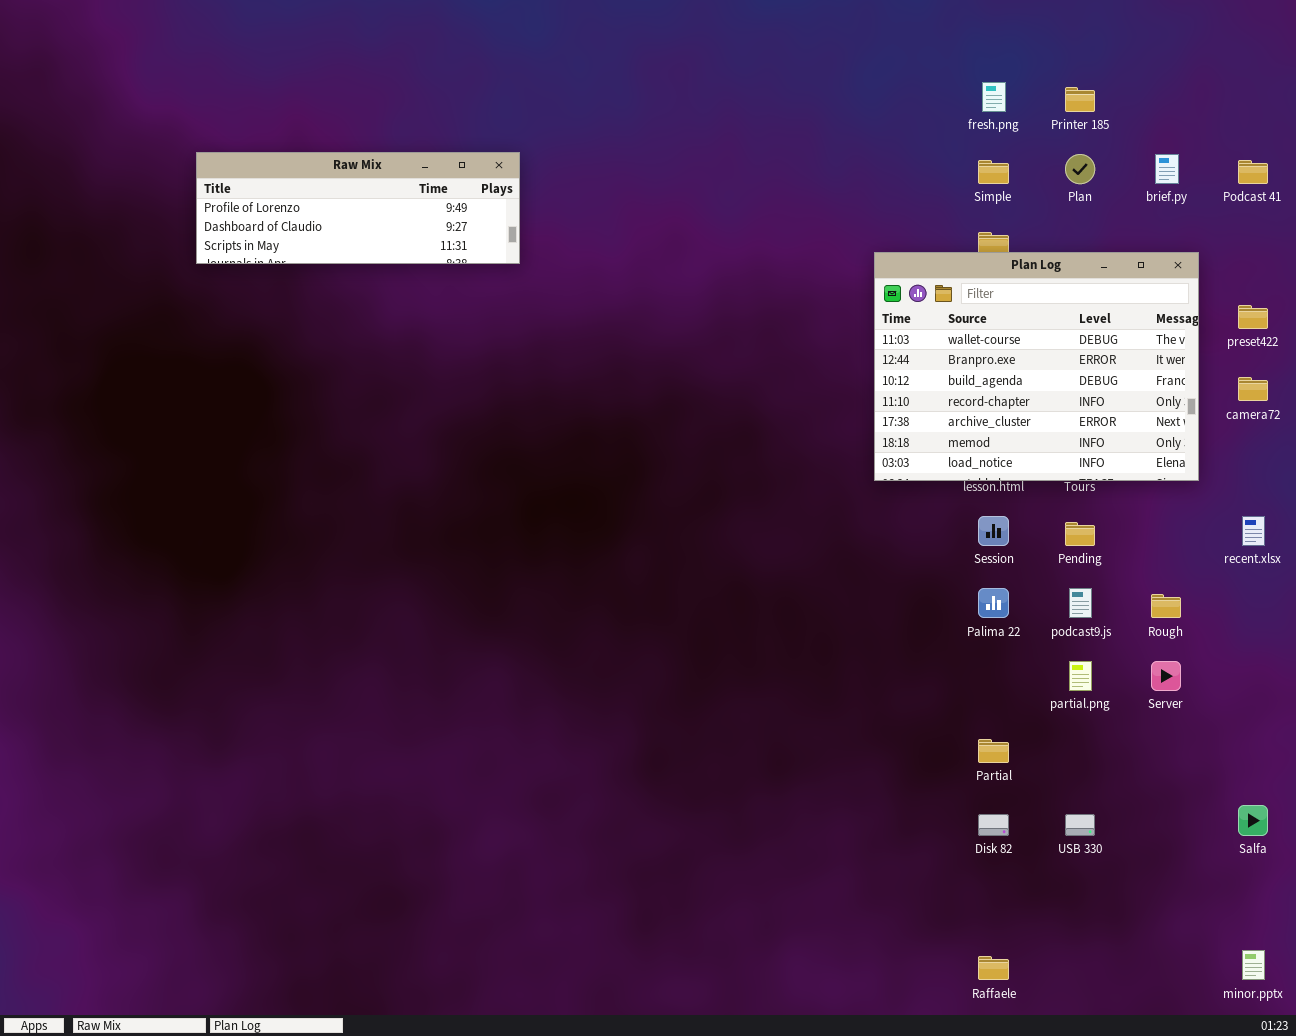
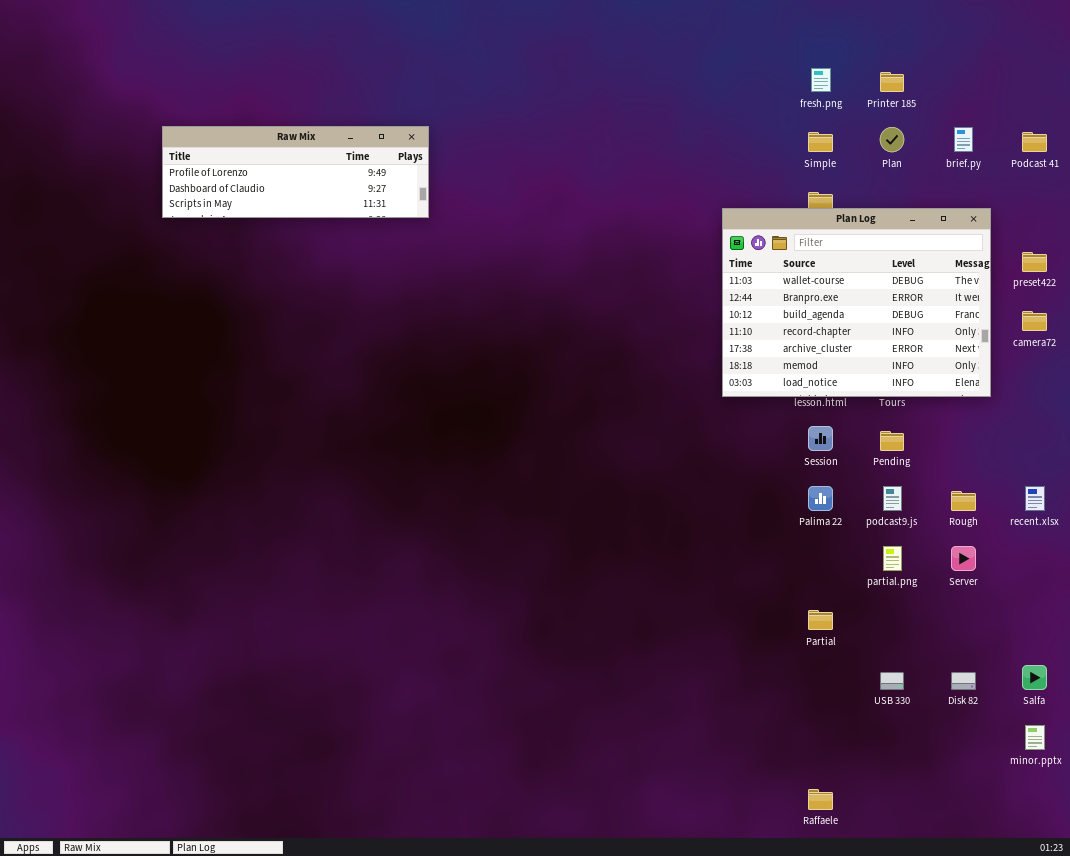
recent.xlsx: [1242,516,1265,546] -> [1025,486,1045,511], moved
Disk 82: [978,814,1009,836] -> [951,672,976,690], moved
minor.pptx: [1242,950,1265,980] -> [1025,725,1045,750], moved

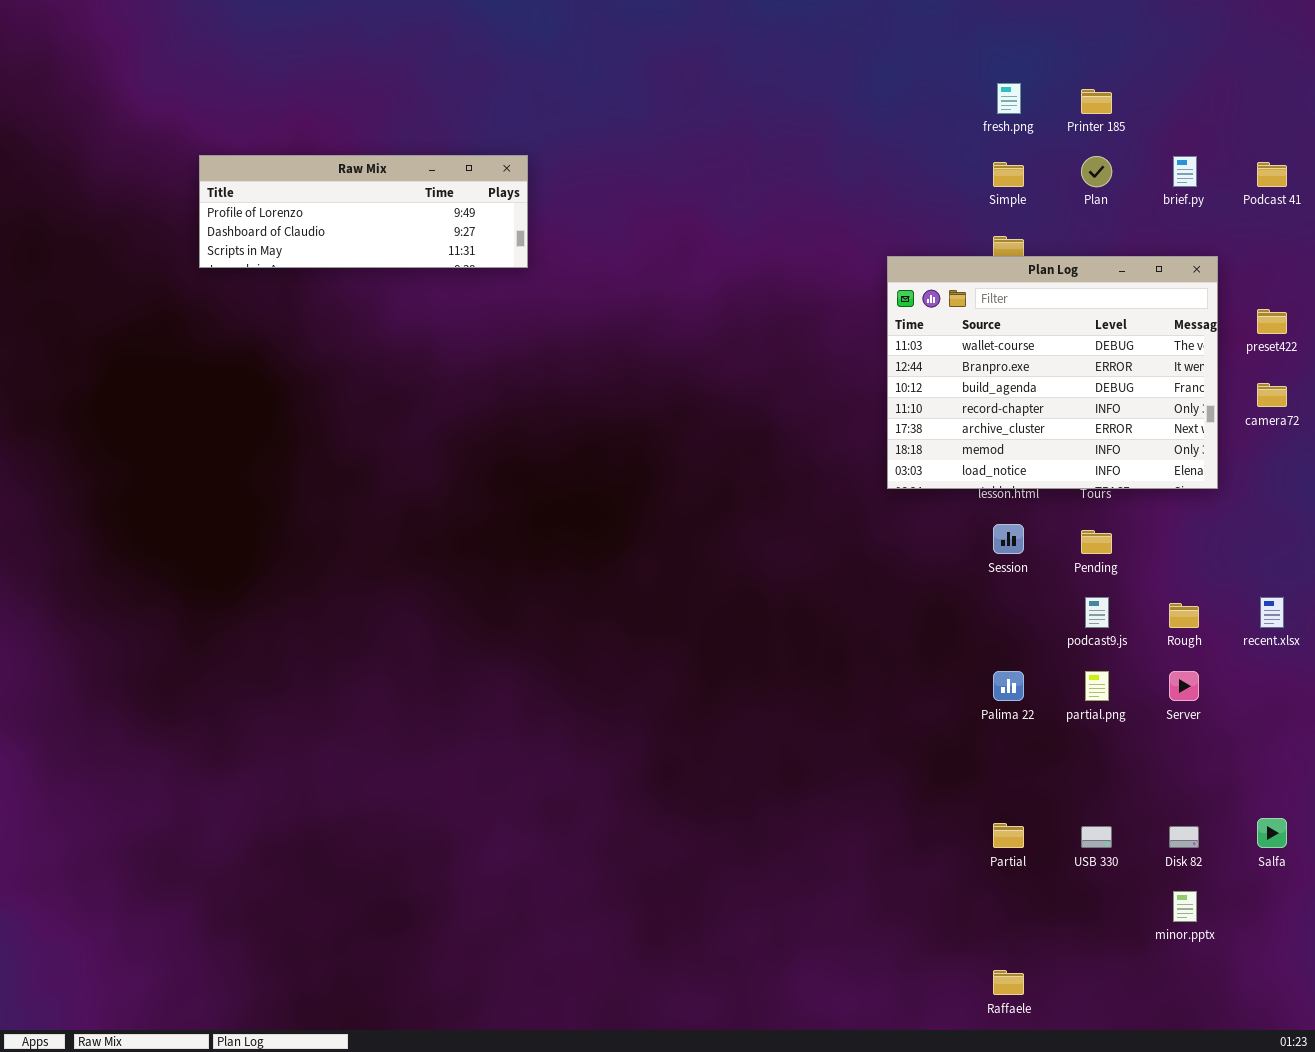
Palima 22: [808,486,833,511] -> [993,671,1024,701], moved
Partial: [808,610,833,630] -> [993,823,1024,848], moved
minor.pptx: [1025,725,1045,750] -> [1173,891,1197,922], moved

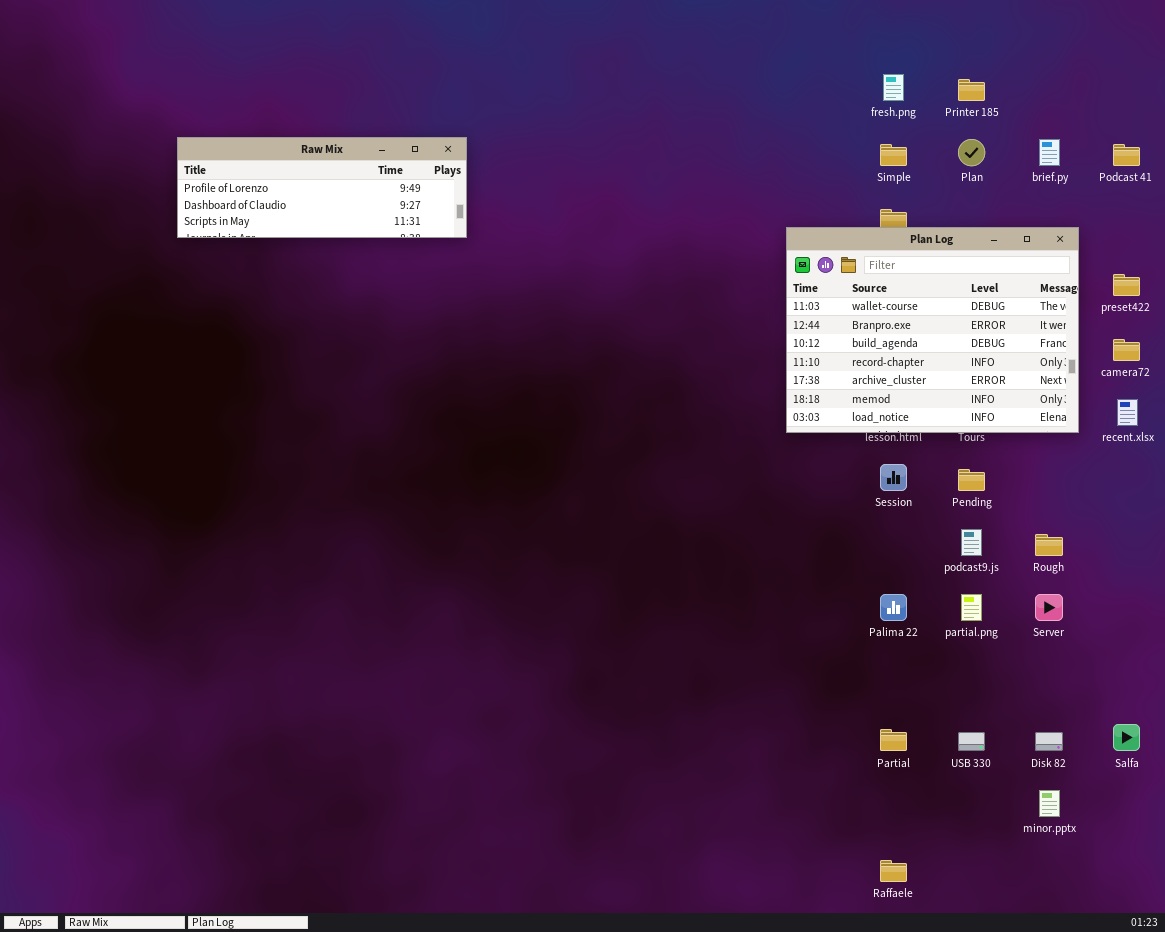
recent.xlsx: [1260,597,1284,628] -> [1117,399,1138,426], moved

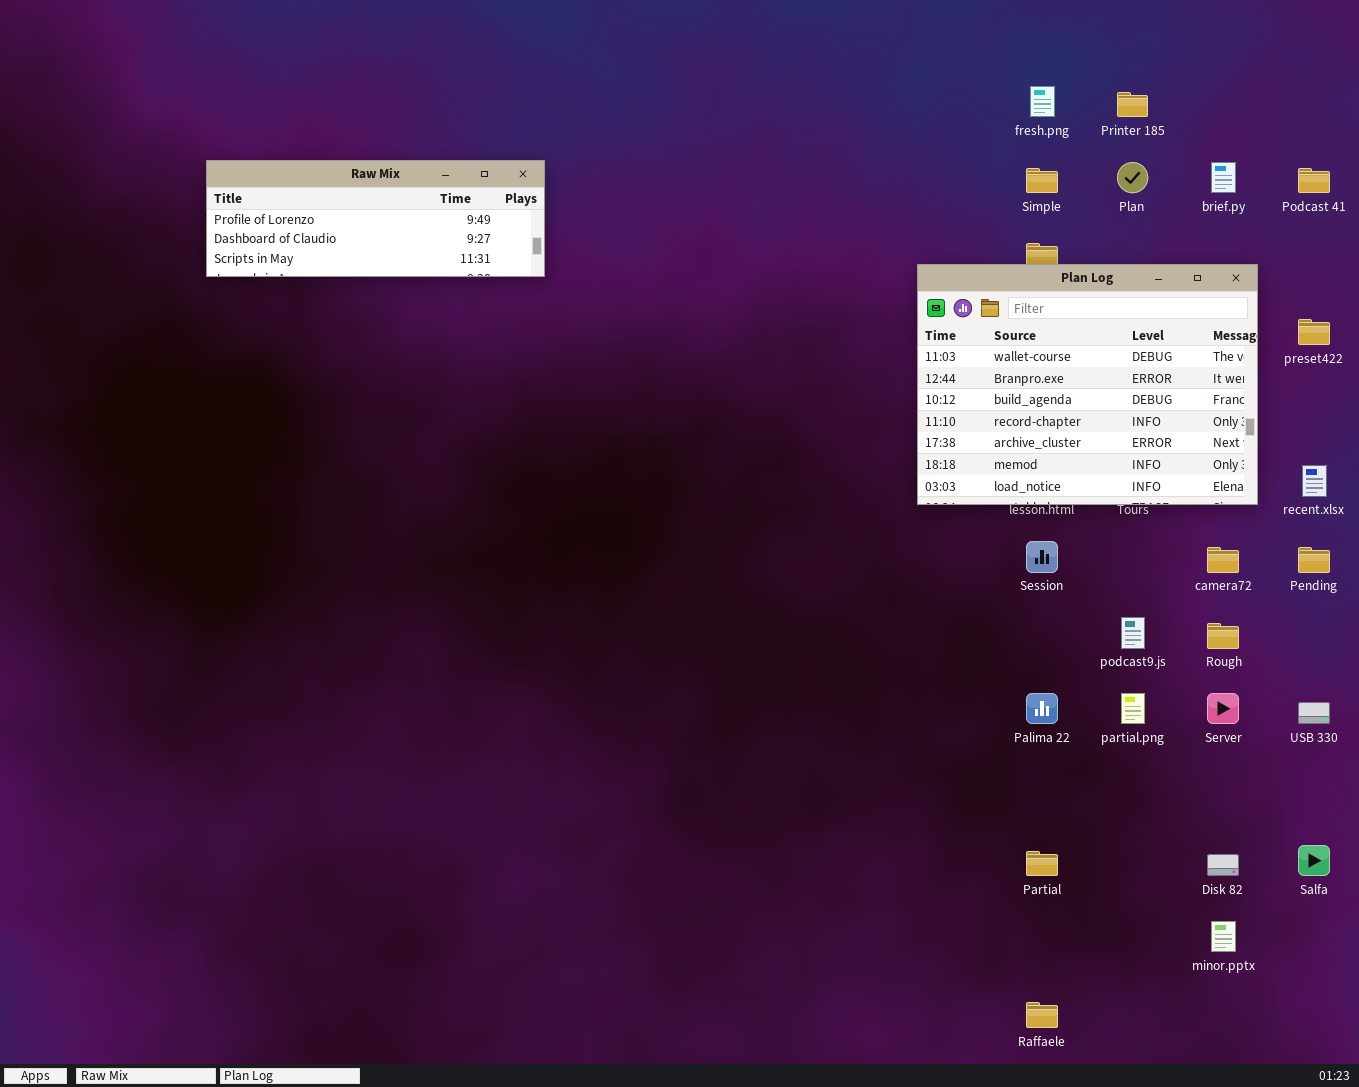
camera72: [1113,339,1140,361] -> [1207,547,1239,573], moved
Pending: [958,469,985,491] -> [1298,547,1330,573], moved
USB 330: [958,732,985,751] -> [1298,702,1330,724], moved

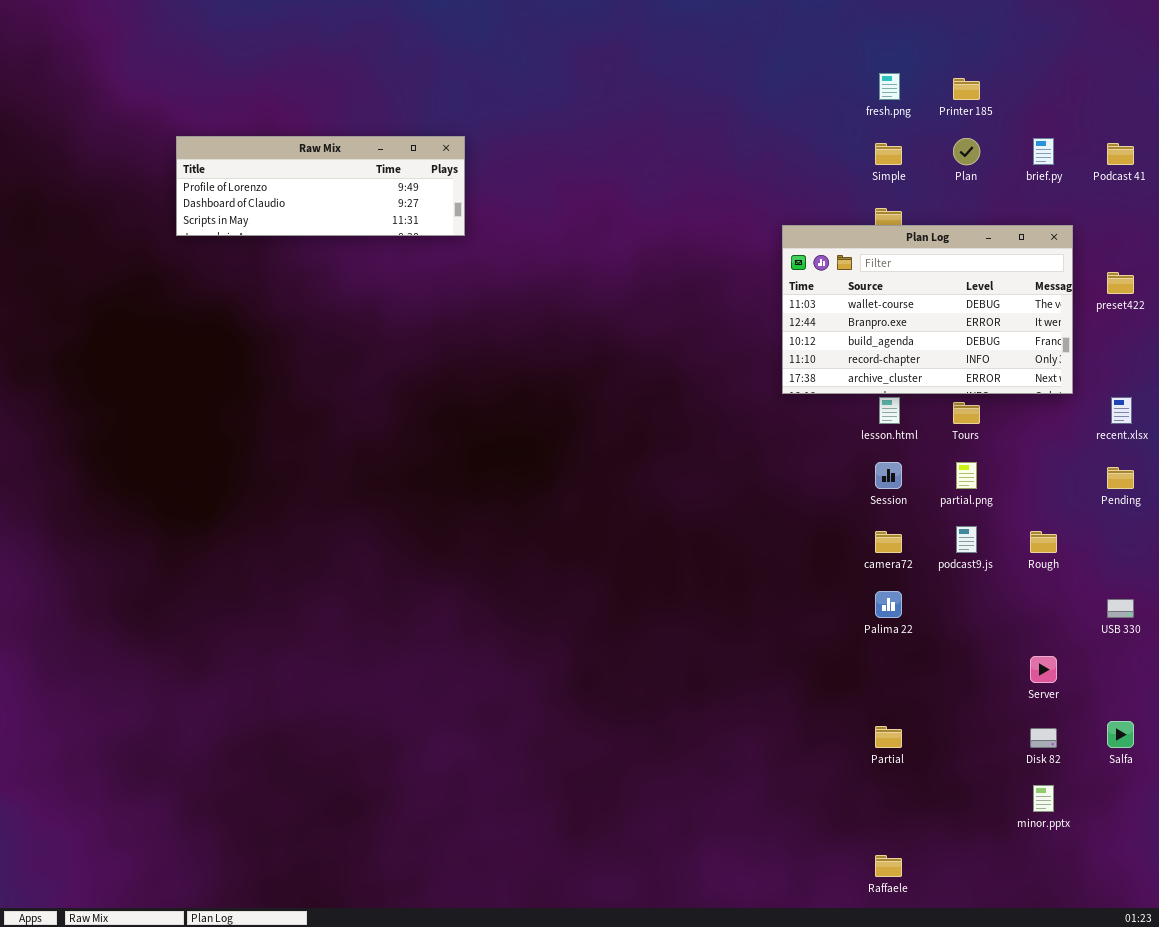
Plan Log: [917,264,1258,505] -> [782,225,1073,394], resized
camera72: [1207,547,1239,573] -> [875,531,902,553], moved
partial.png: [1121,693,1145,724] -> [956,462,977,489], moved
Server: [1207,693,1239,724] -> [1030,656,1057,683], moved

